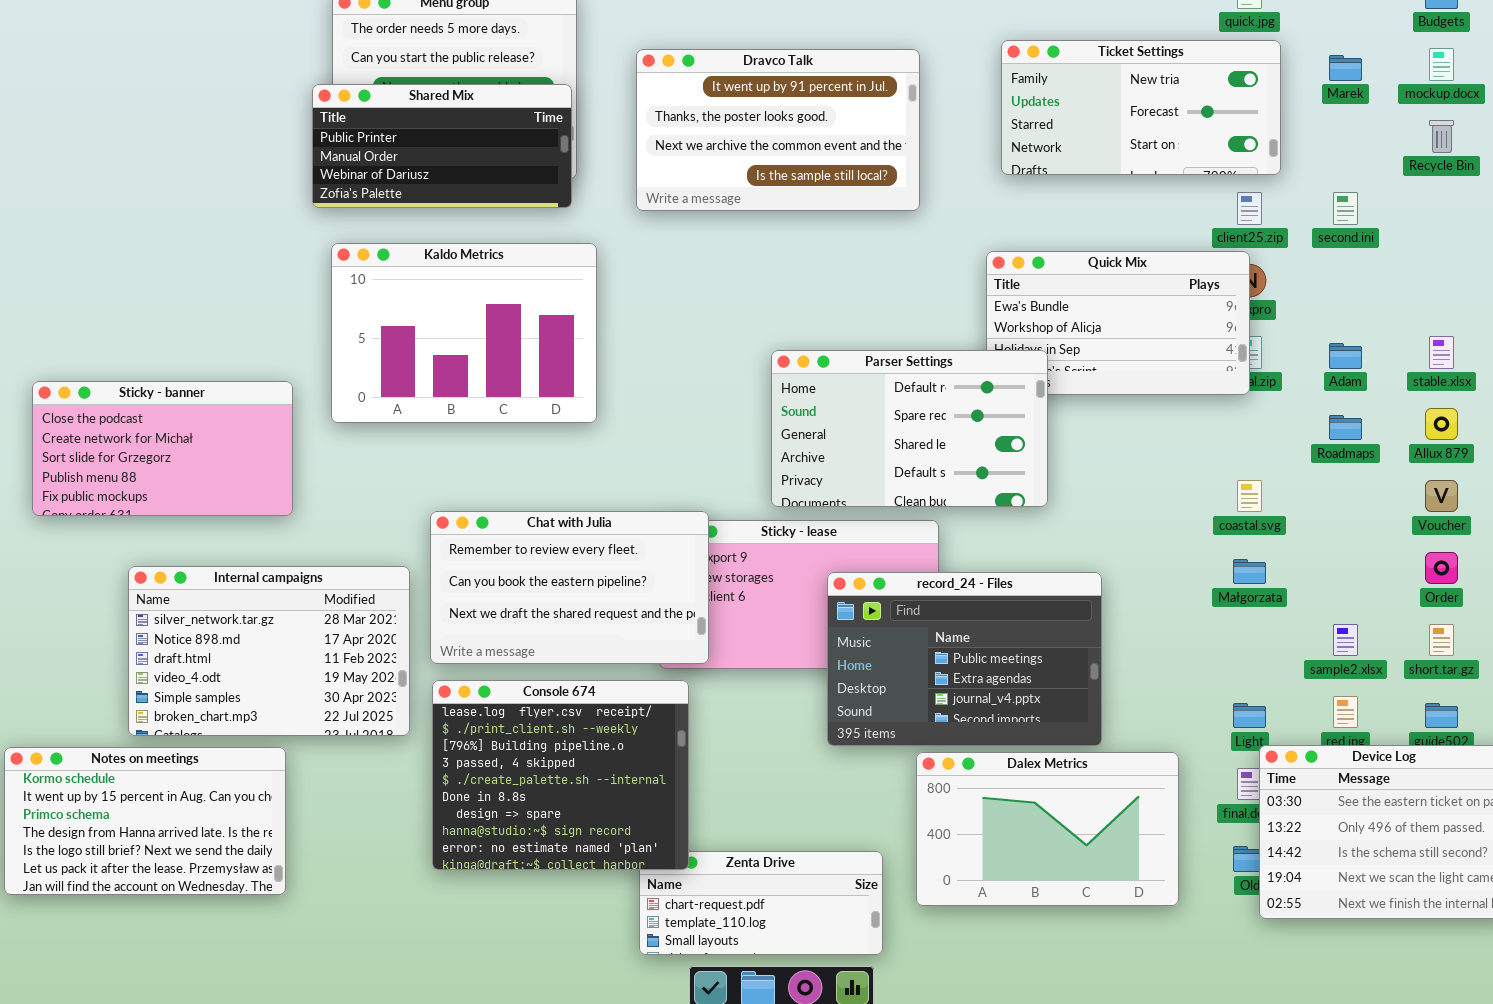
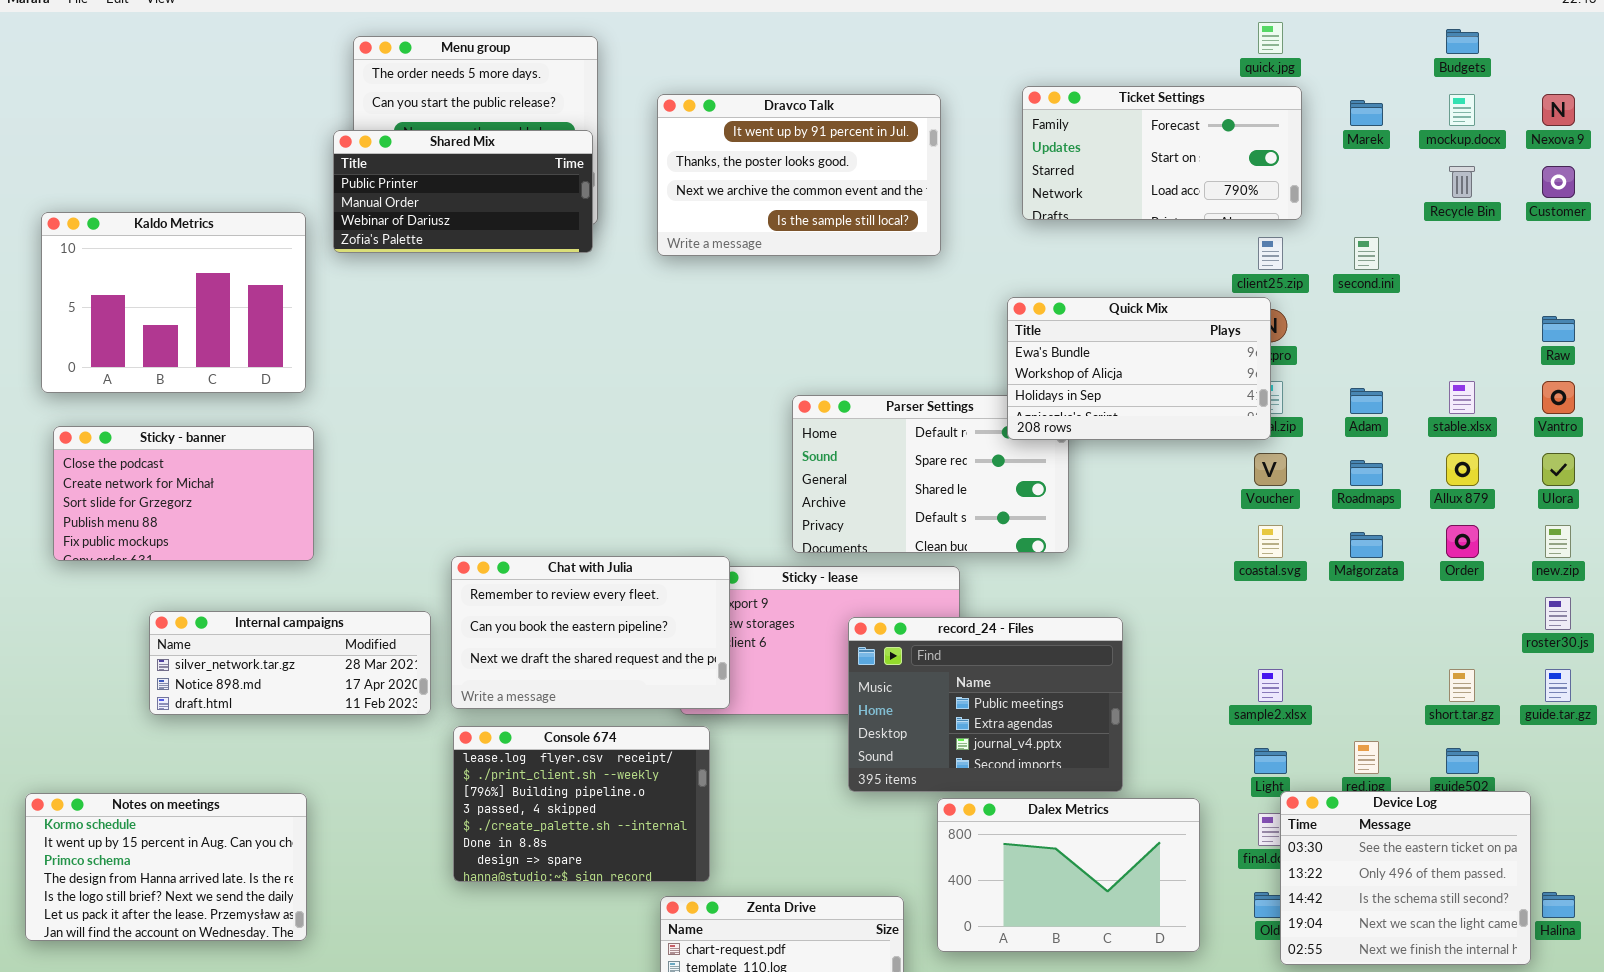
Ticket Settings: [1001,40,1281,175] -> [1022,86,1302,220], scrolled down 1 row
Kaldo Metrics: [331,243,597,423] -> [41,212,306,393], moved
Quick Mix: [986,251,1250,395] -> [1007,297,1271,440], raised
Voucher: [1425,480,1458,512] -> [1254,453,1287,486], moved
Order: [1425,552,1458,584] -> [1446,525,1479,558], moved
Małgorzata: [1233,559,1266,584] -> [1350,532,1383,558], moved
Internal campaigns: [128,566,410,736] -> [149,611,431,715], resized
sample2.xlsx: [1333,624,1358,656] -> [1258,669,1283,702], moved
Console 674: [432,680,689,870] -> [453,726,710,882], resized

